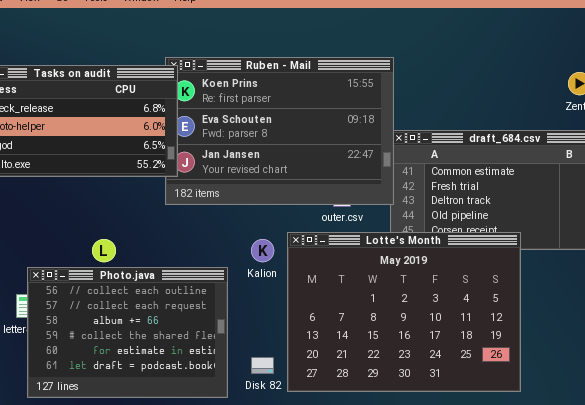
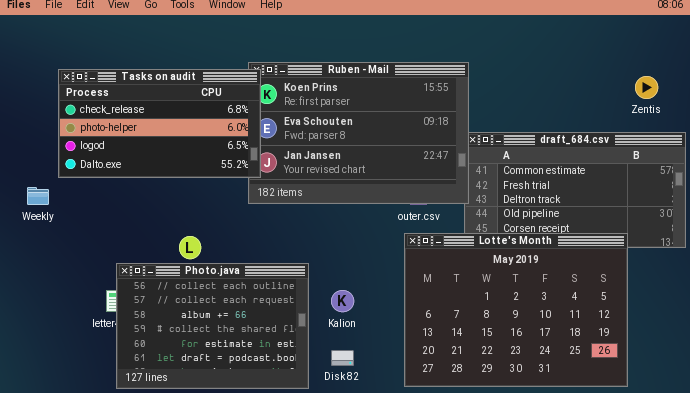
Lotte's Month: [287,232,521,392] -> [404,233,628,387], moved
Kalion: [251,239,274,262] -> [331,290,354,312], moved

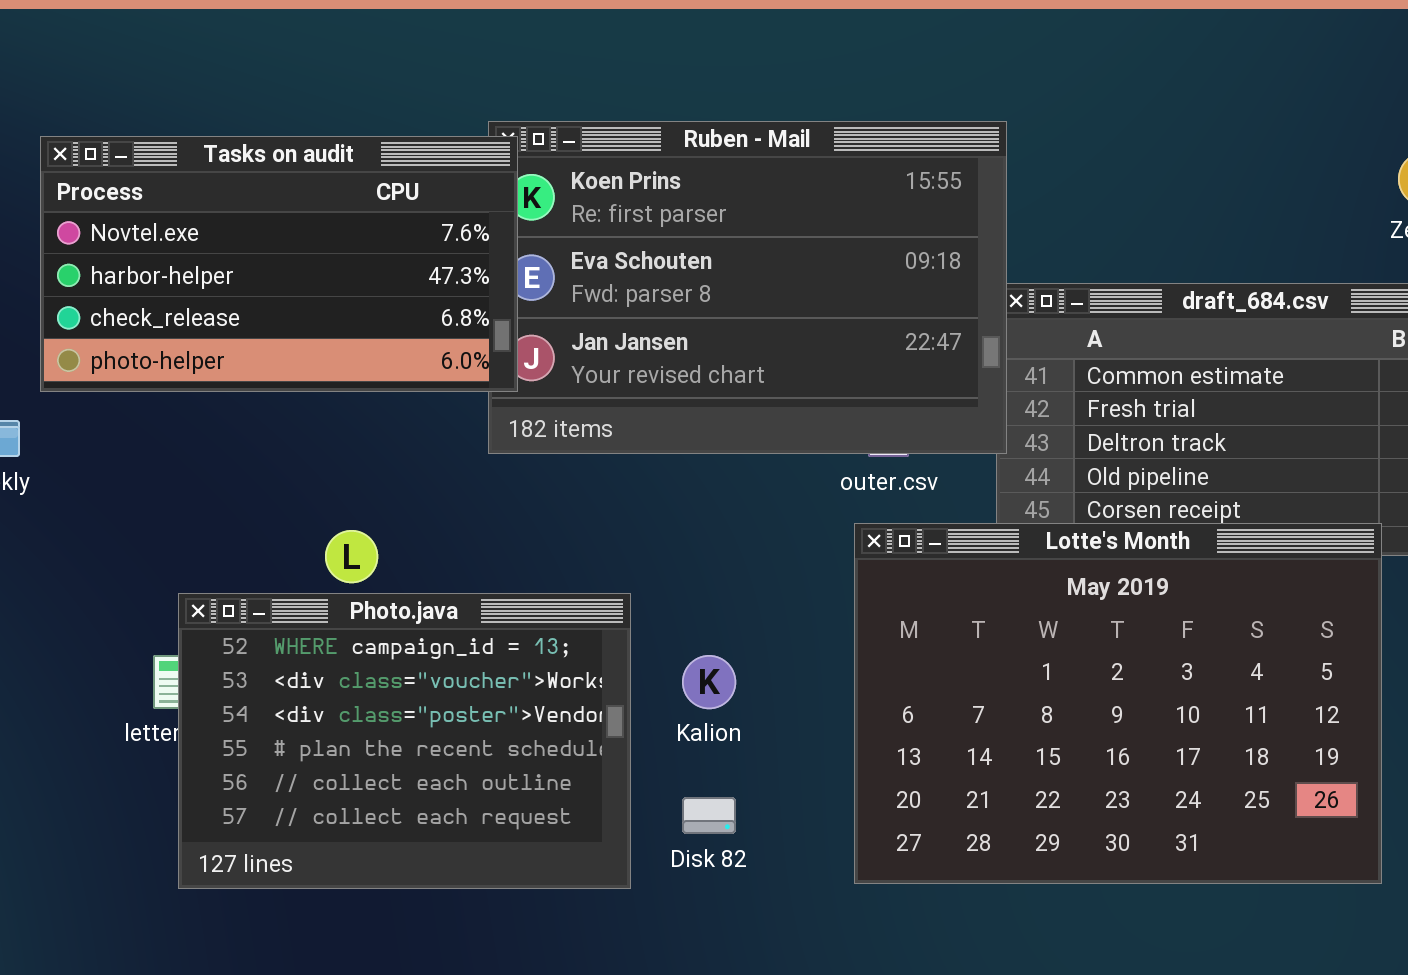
Tasks on audit: [58,69,261,178] -> [40,136,518,392], scrolled up 2 rows
Photo.java: [116,263,309,389] -> [178,593,631,889], scrolled up 4 rows

